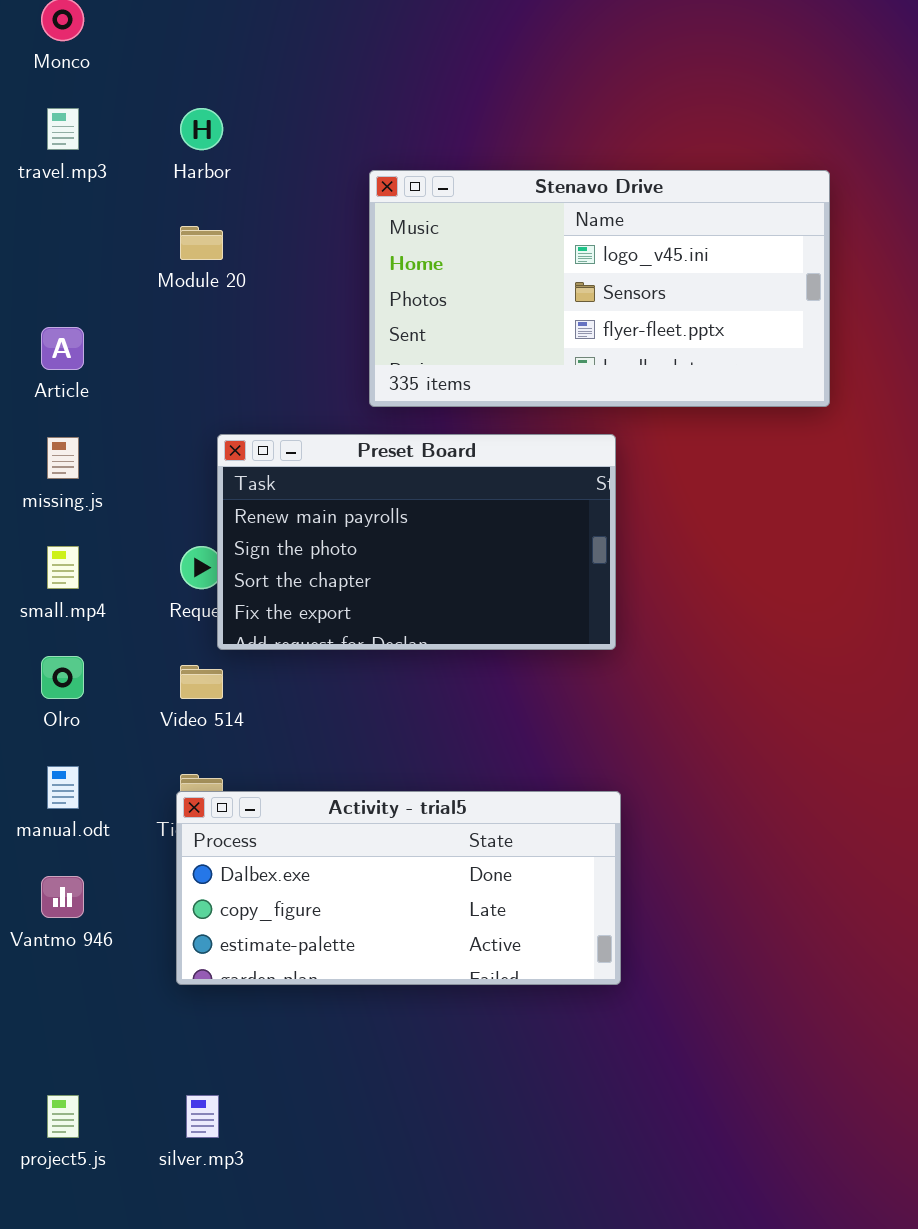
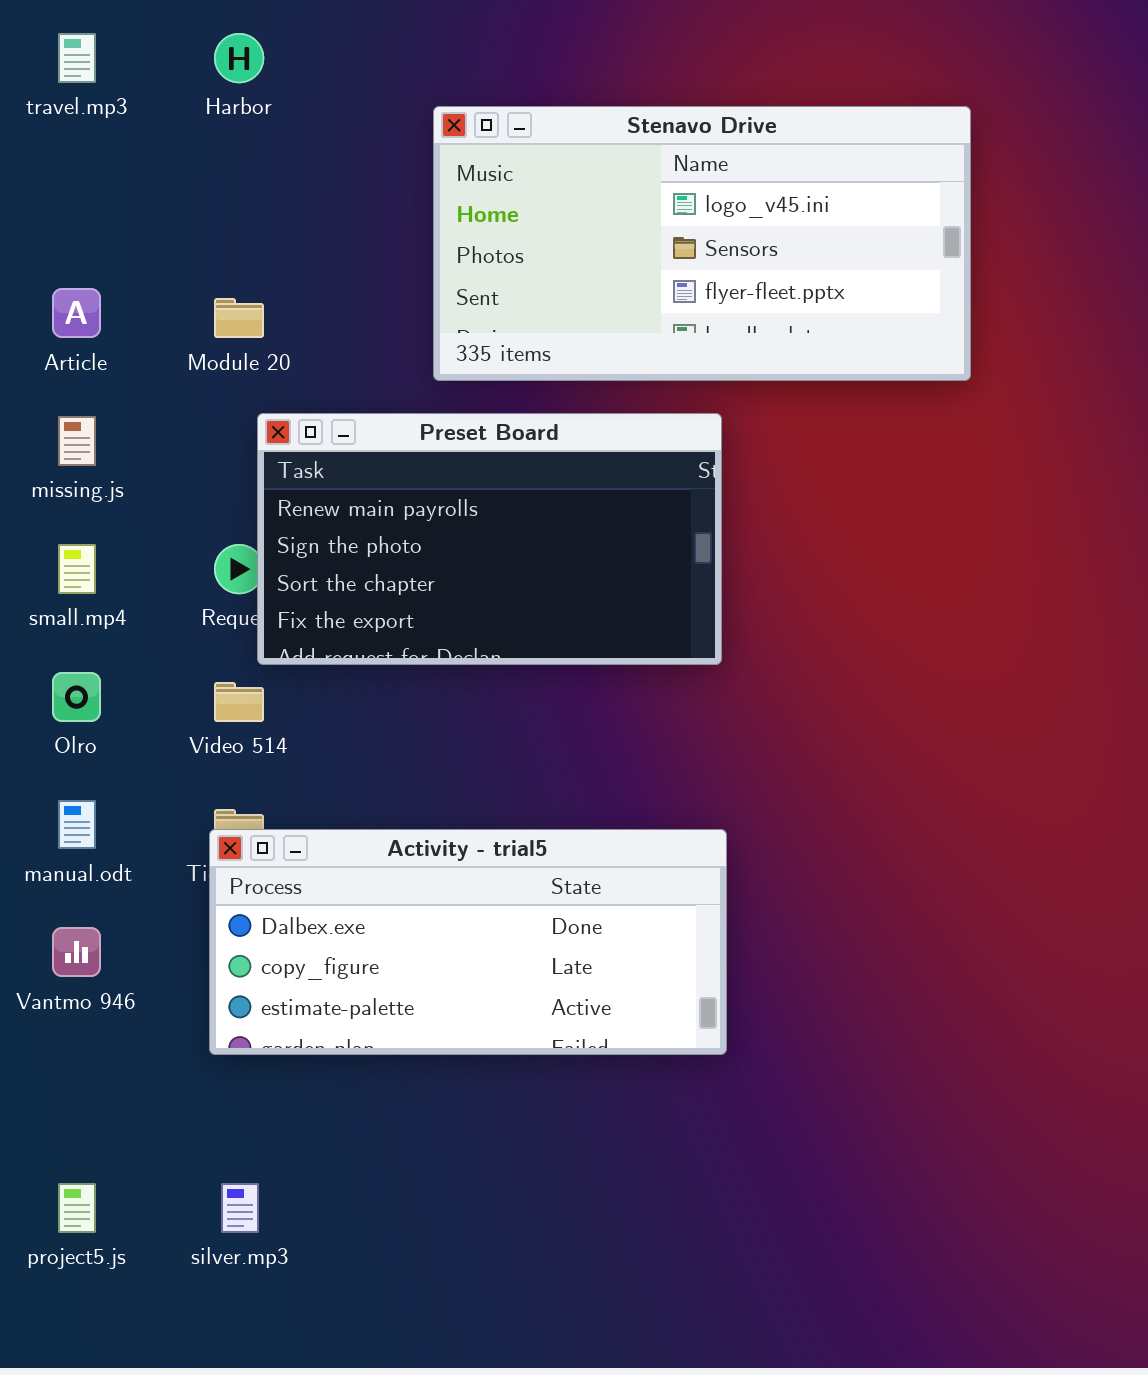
Module 20: [180,226,223,260] -> [214,298,264,338], moved

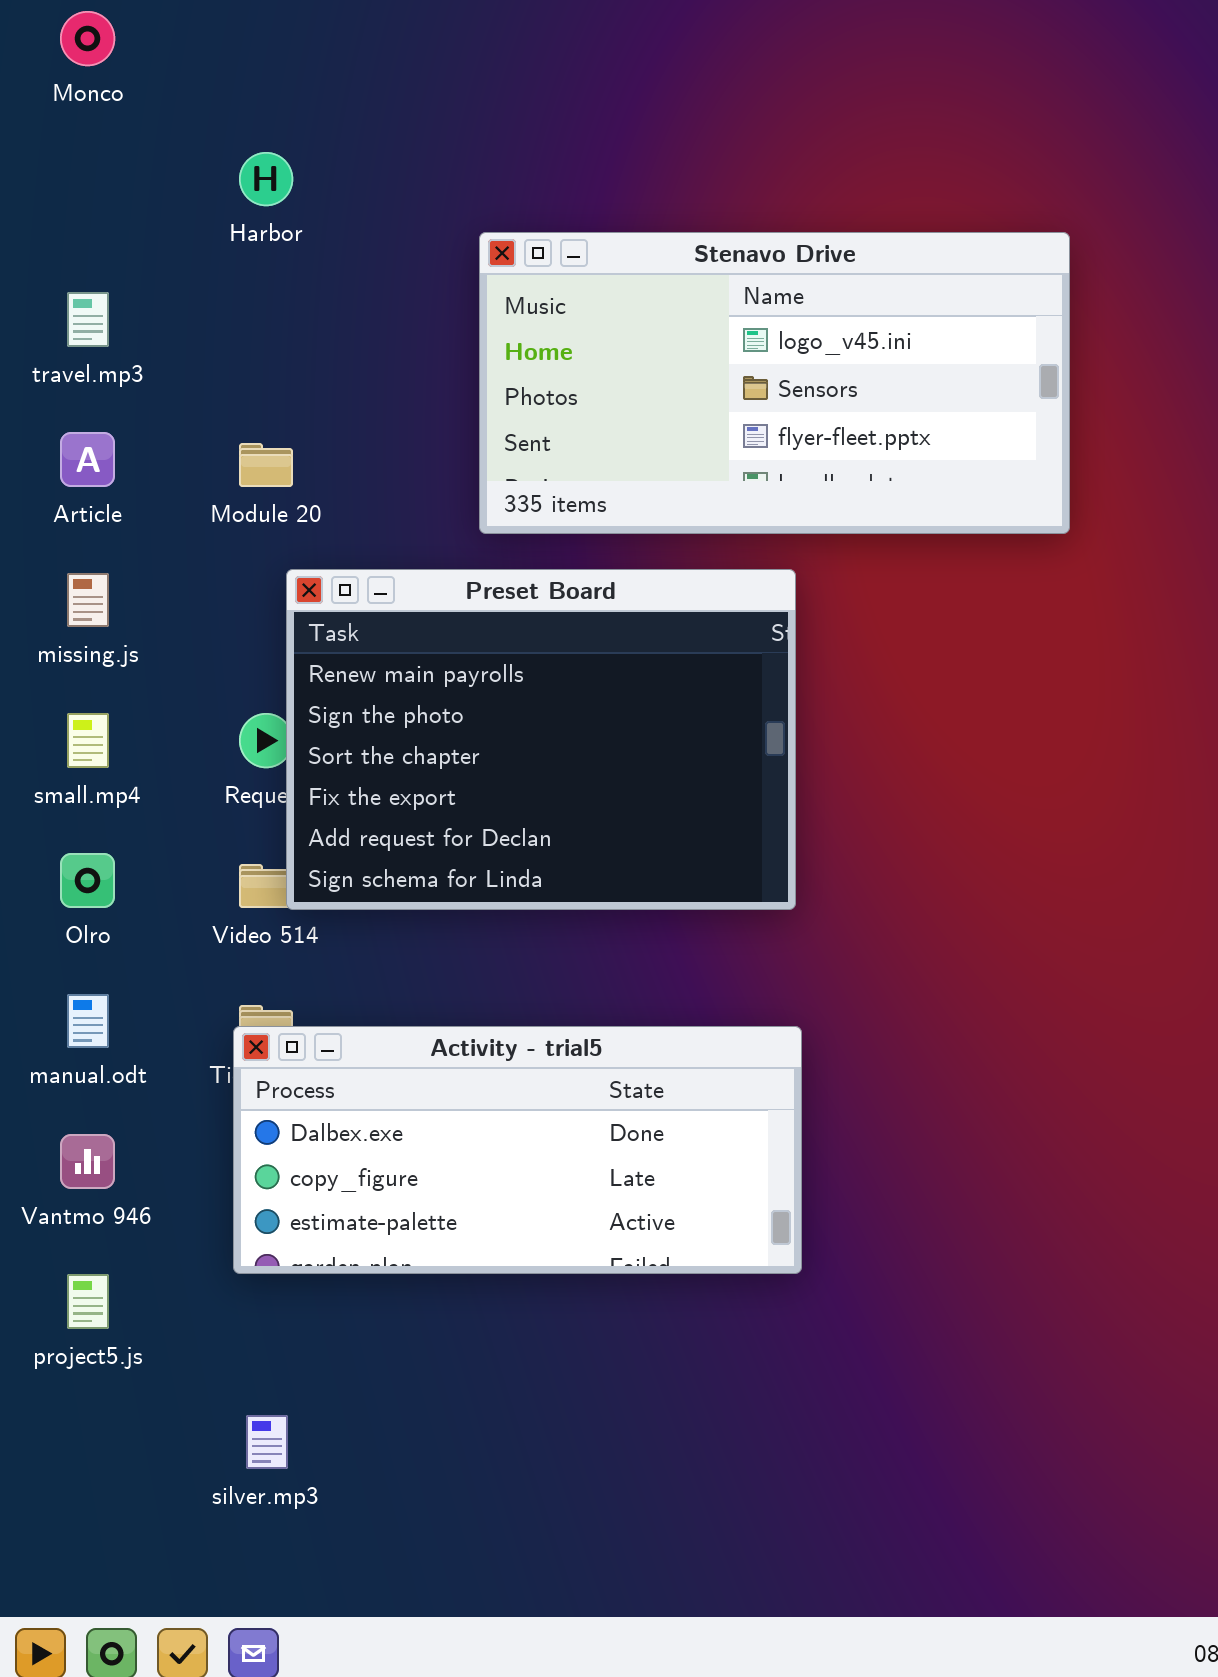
travel.mp3: [58,33,96,83] -> [67,292,109,347], moved
Preset Board: [257,413,722,665] -> [286,569,796,910], resized
project5.js: [58,1183,96,1233] -> [67,1274,109,1329], moved

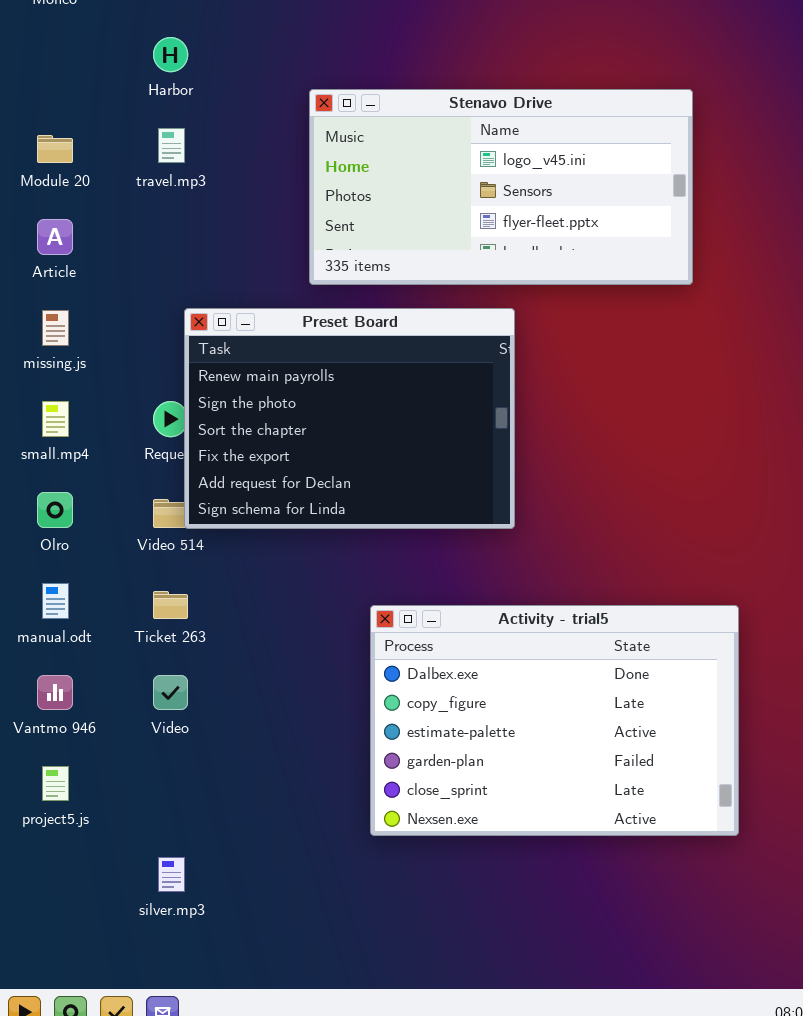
travel.mp3: [67,292,109,347] -> [158,128,185,163], moved
Module 20: [239,443,293,487] -> [37,135,73,163], moved
Activity - trial5: [233,1026,802,1274] -> [370,605,739,836], moved, resized

